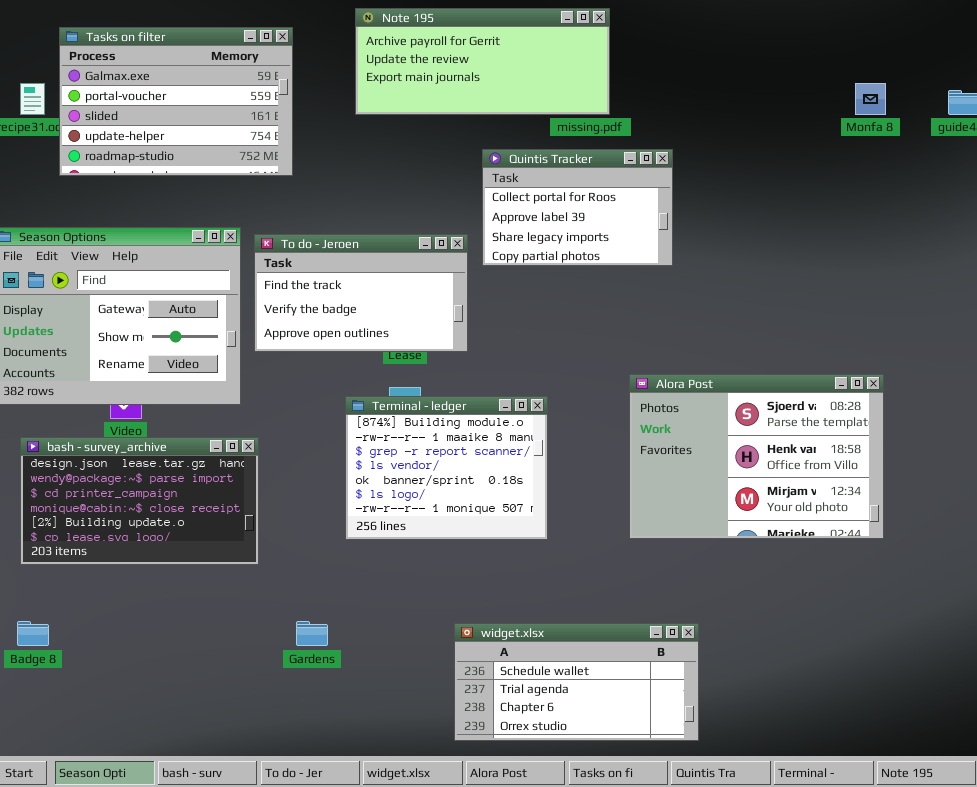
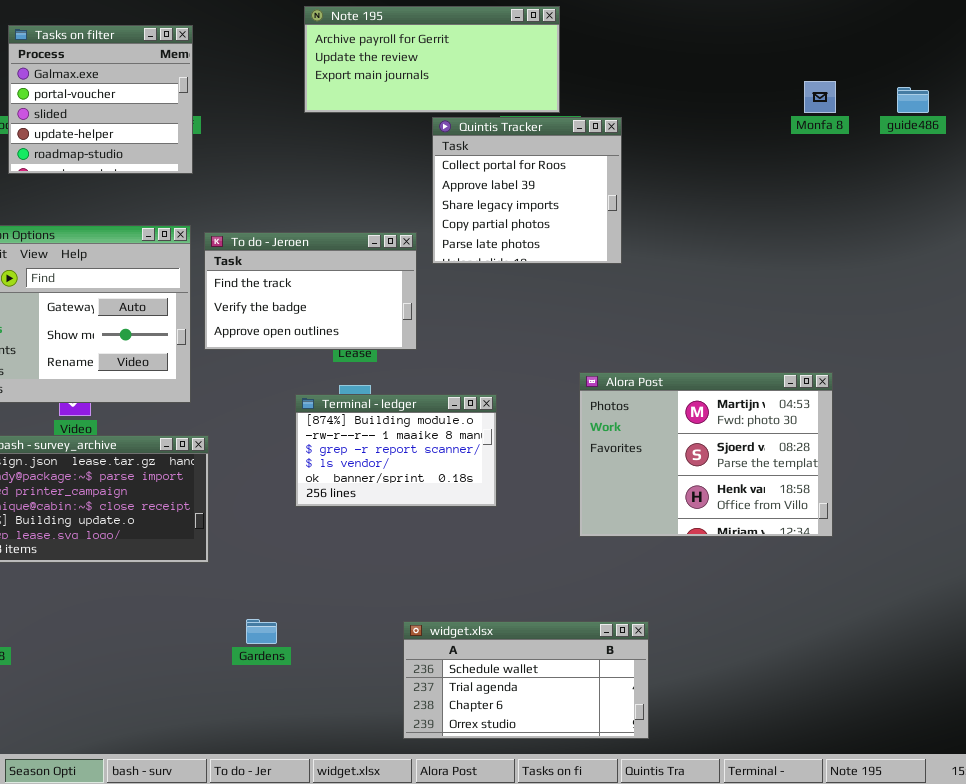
Tasks on filter: [59,27,293,176] -> [8,25,193,174], resized
Quintis Tracker: [482,149,673,266] -> [432,117,622,264], resized
Alora Post: [629,374,884,539] -> [579,372,833,537], scrolled up 1 row
Terminal - ledger: [345,396,548,540] -> [295,394,497,507], resized

